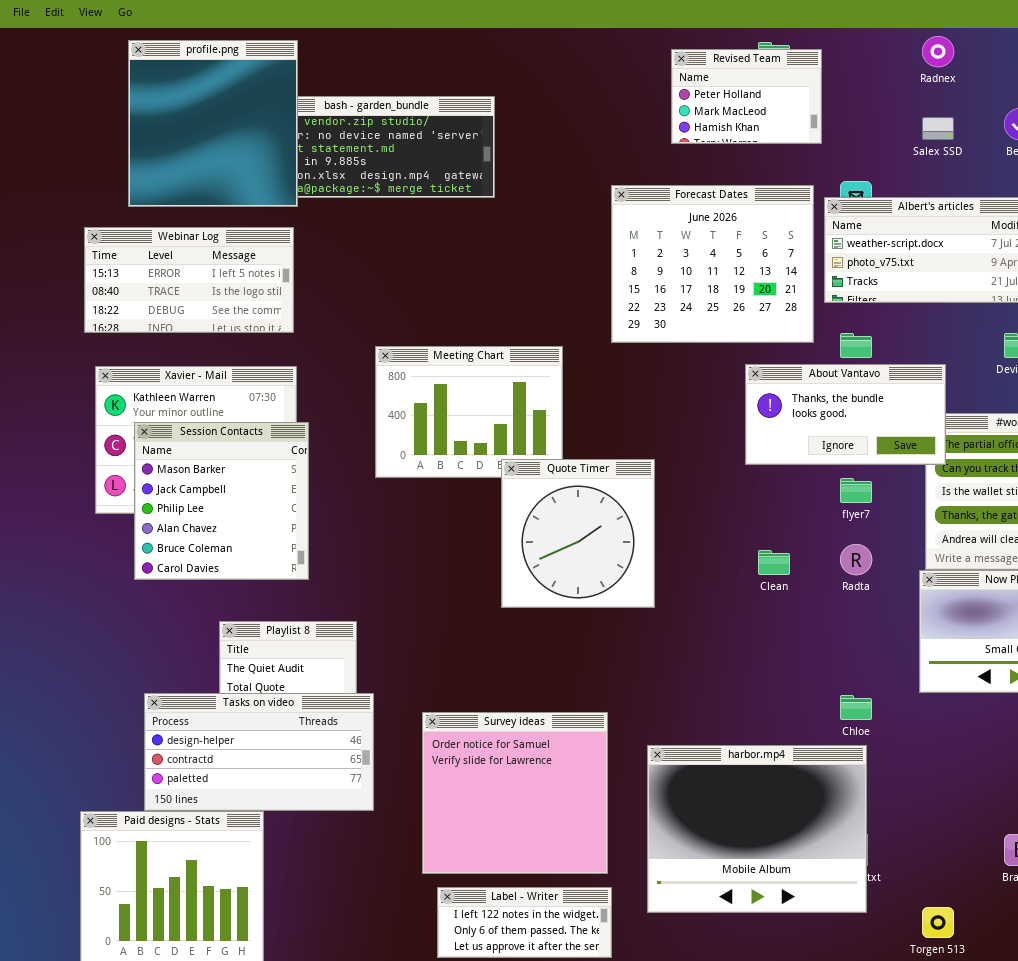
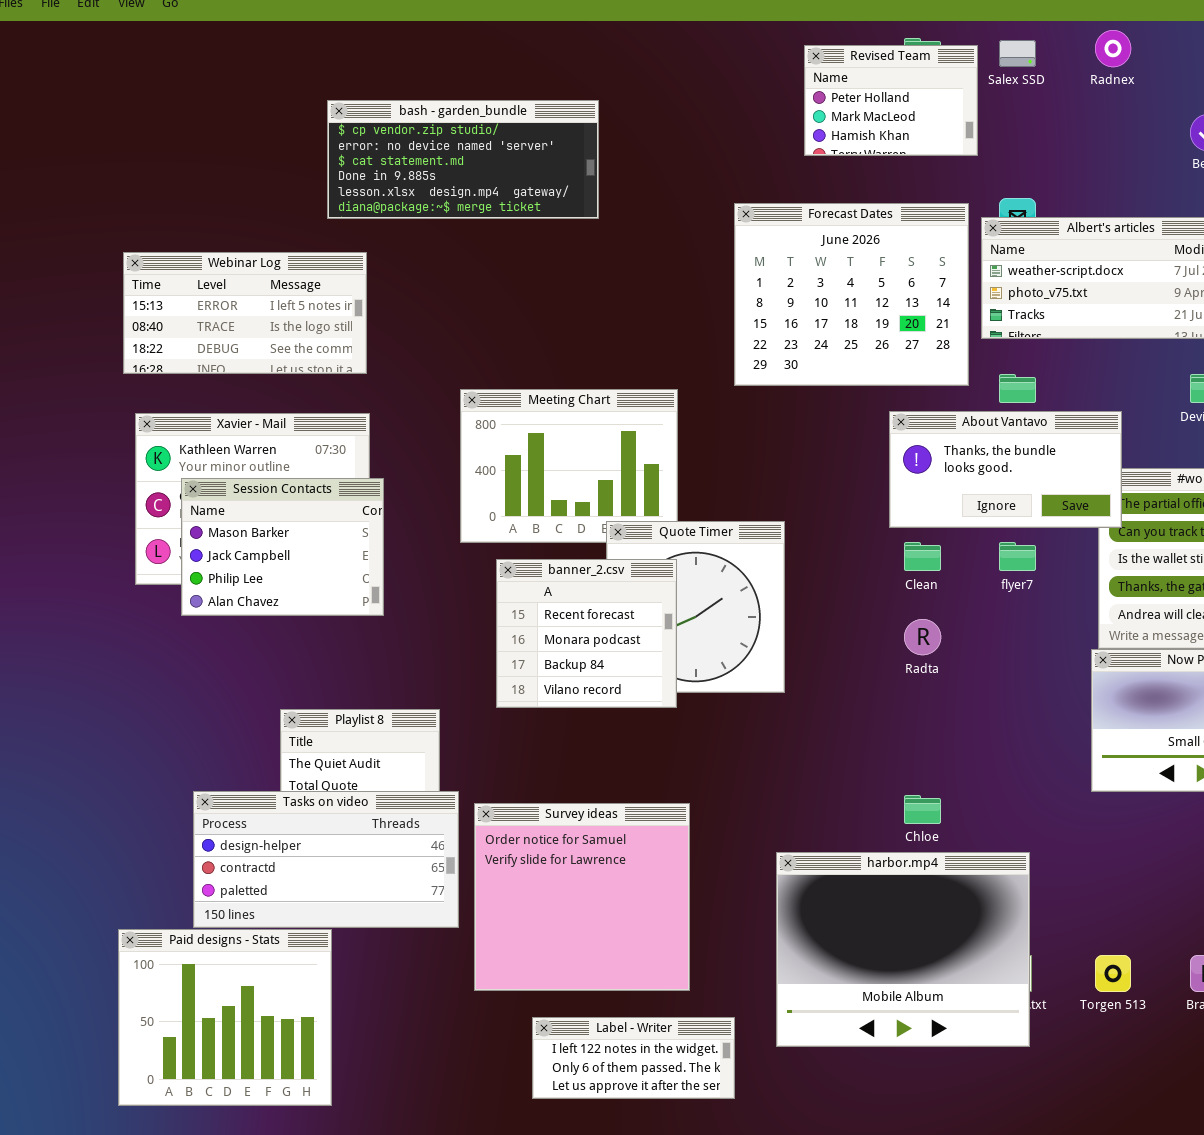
profile.png: [128,40,298,207] -> none, closed
Salex SSD: [922,117,954,140] -> [999,40,1036,67], moved
Session Contacts: [134,422,309,580] -> [181,478,384,616], resized
banner_2.csv: none -> [496,559,677,708], opened
Radta: [840,544,872,575] -> [904,619,941,655], moved
Clean: [758,550,790,575] -> [904,542,941,571], moved
Chloe: [840,695,872,720] -> [904,795,941,824], moved
Survey ideas: [422,712,608,874] -> [474,803,690,991], moved
Torgen 513: [922,907,954,938] -> [1095,955,1131,992], moved

